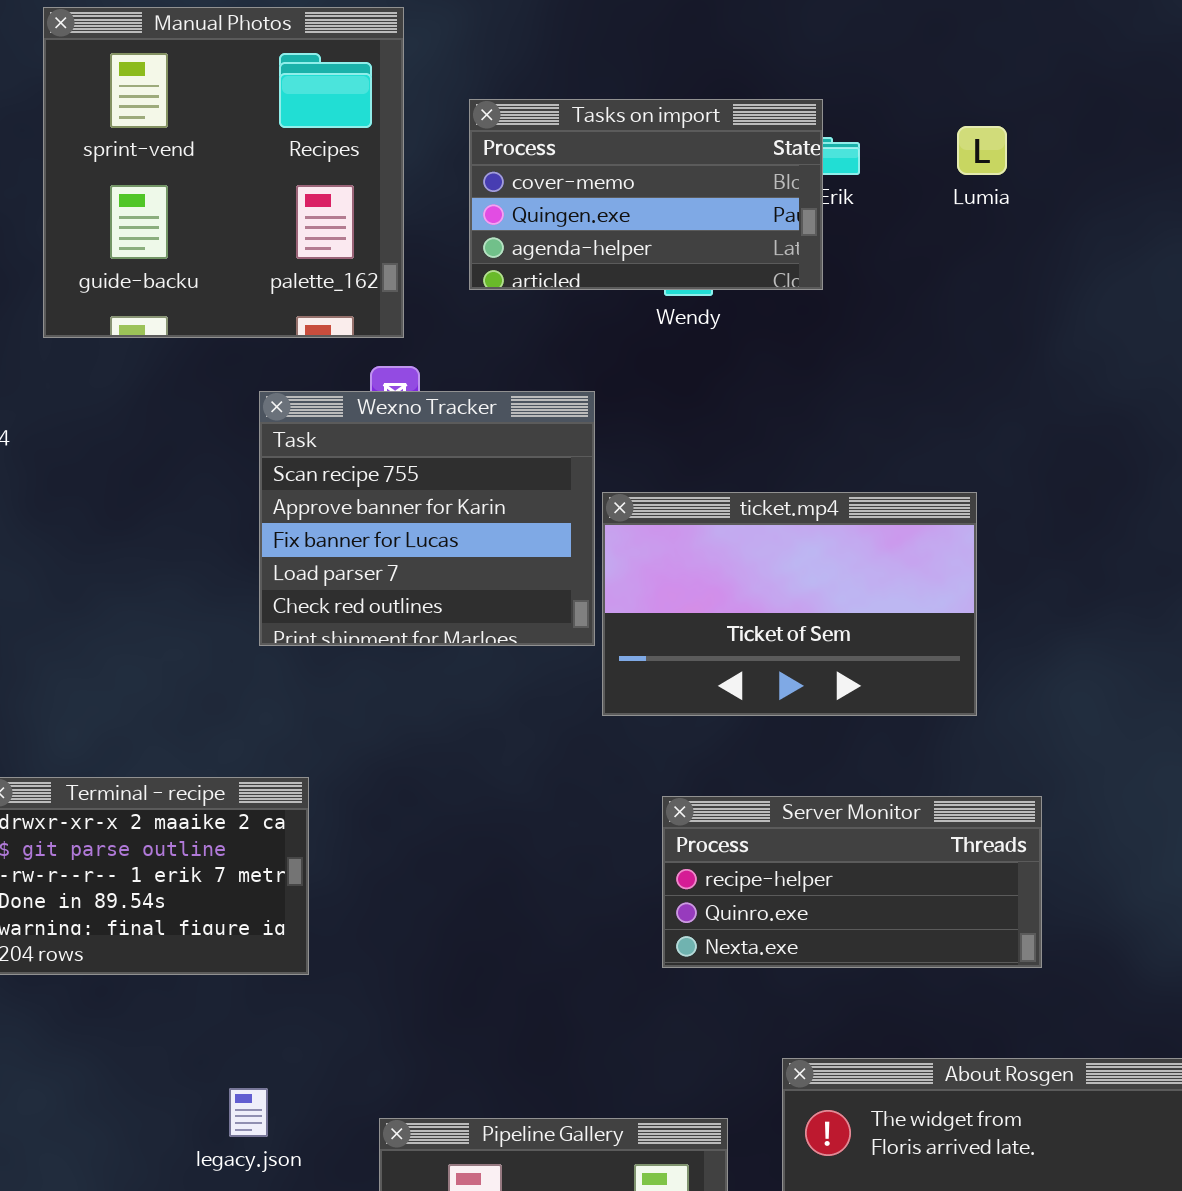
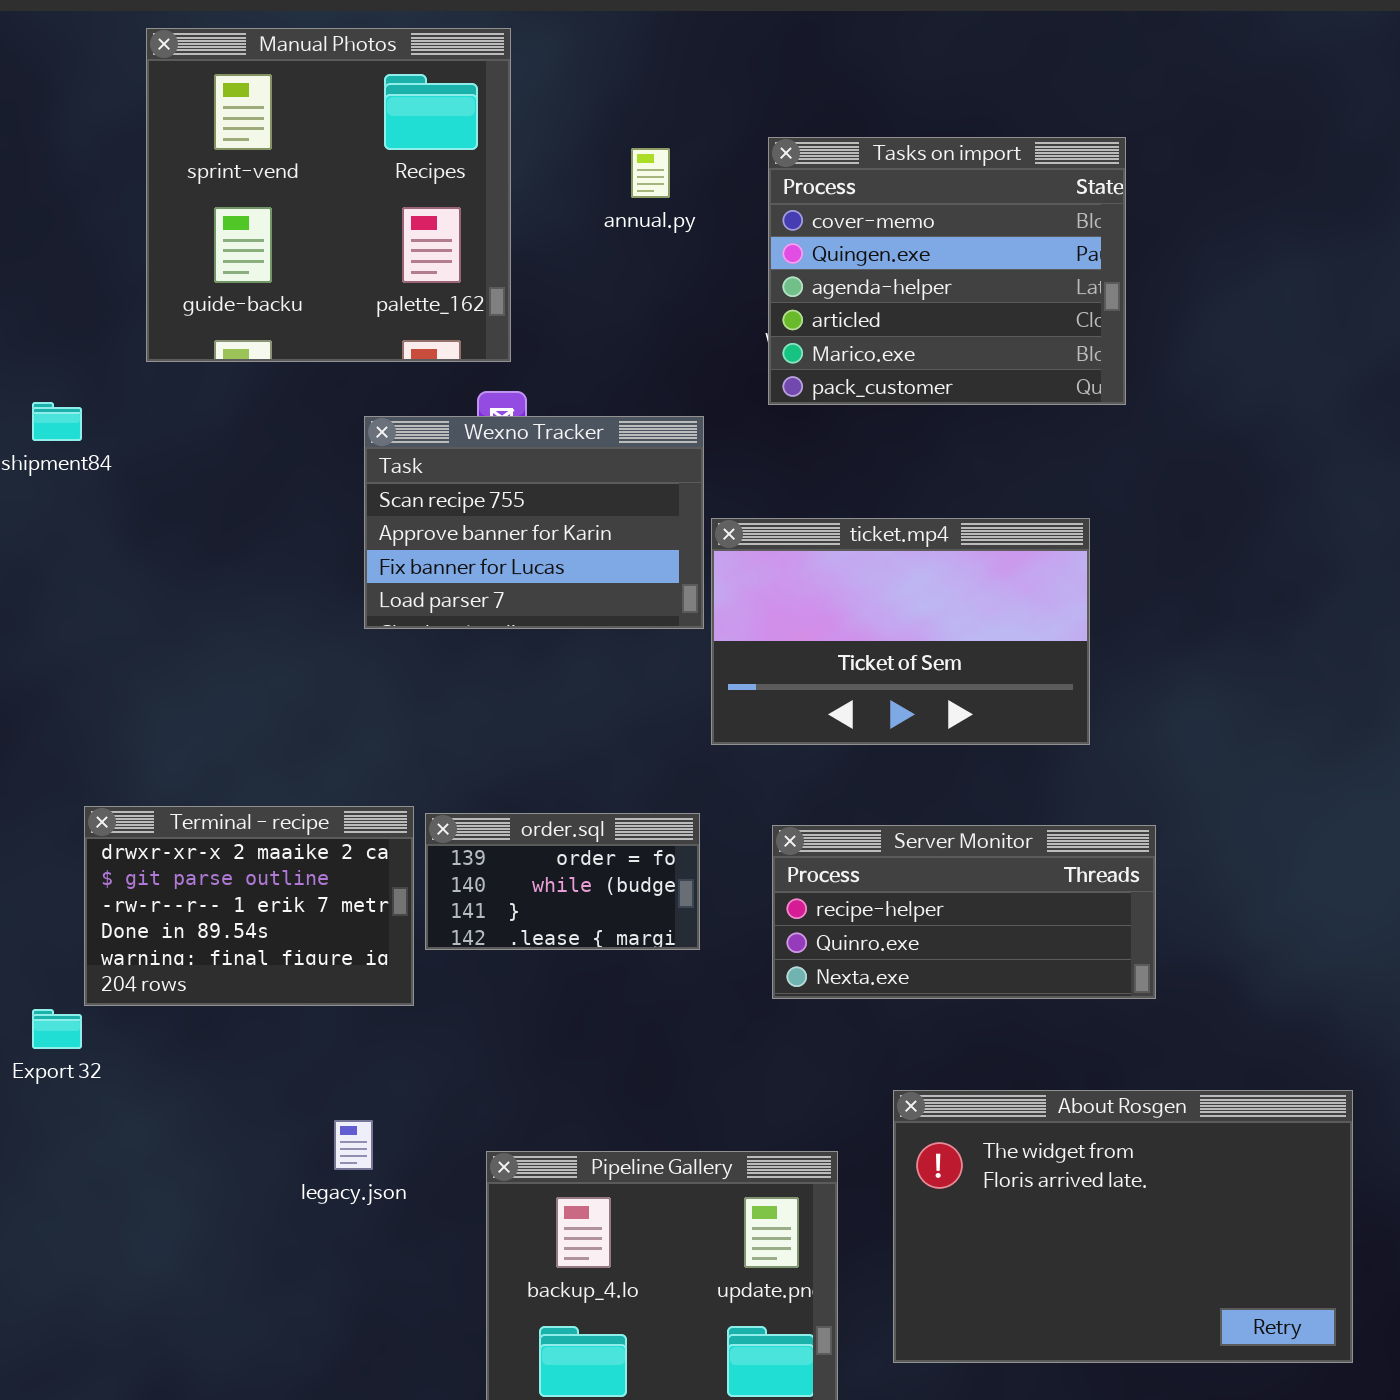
Tasks on import: [469,99,823,290] -> [768,137,1126,405], moved, resized
Wexno Tracker: [259,391,595,646] -> [364,416,704,629], resized
order.sql: none -> [425,813,700,950], opened

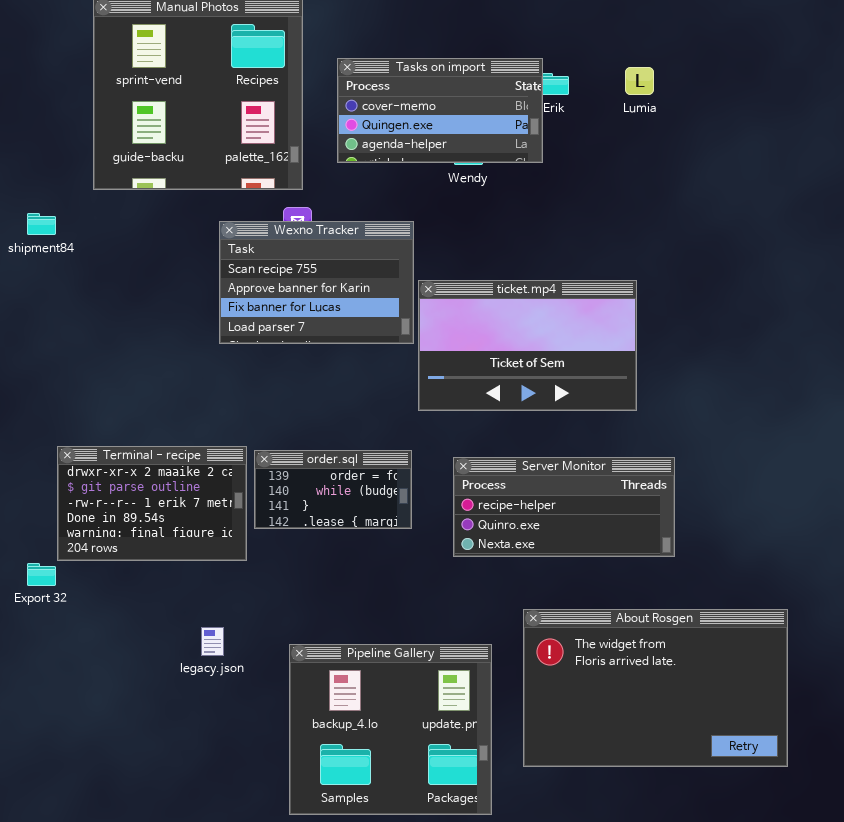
Tasks on import: [768,137,1126,405] -> [337,58,543,163], moved, resized

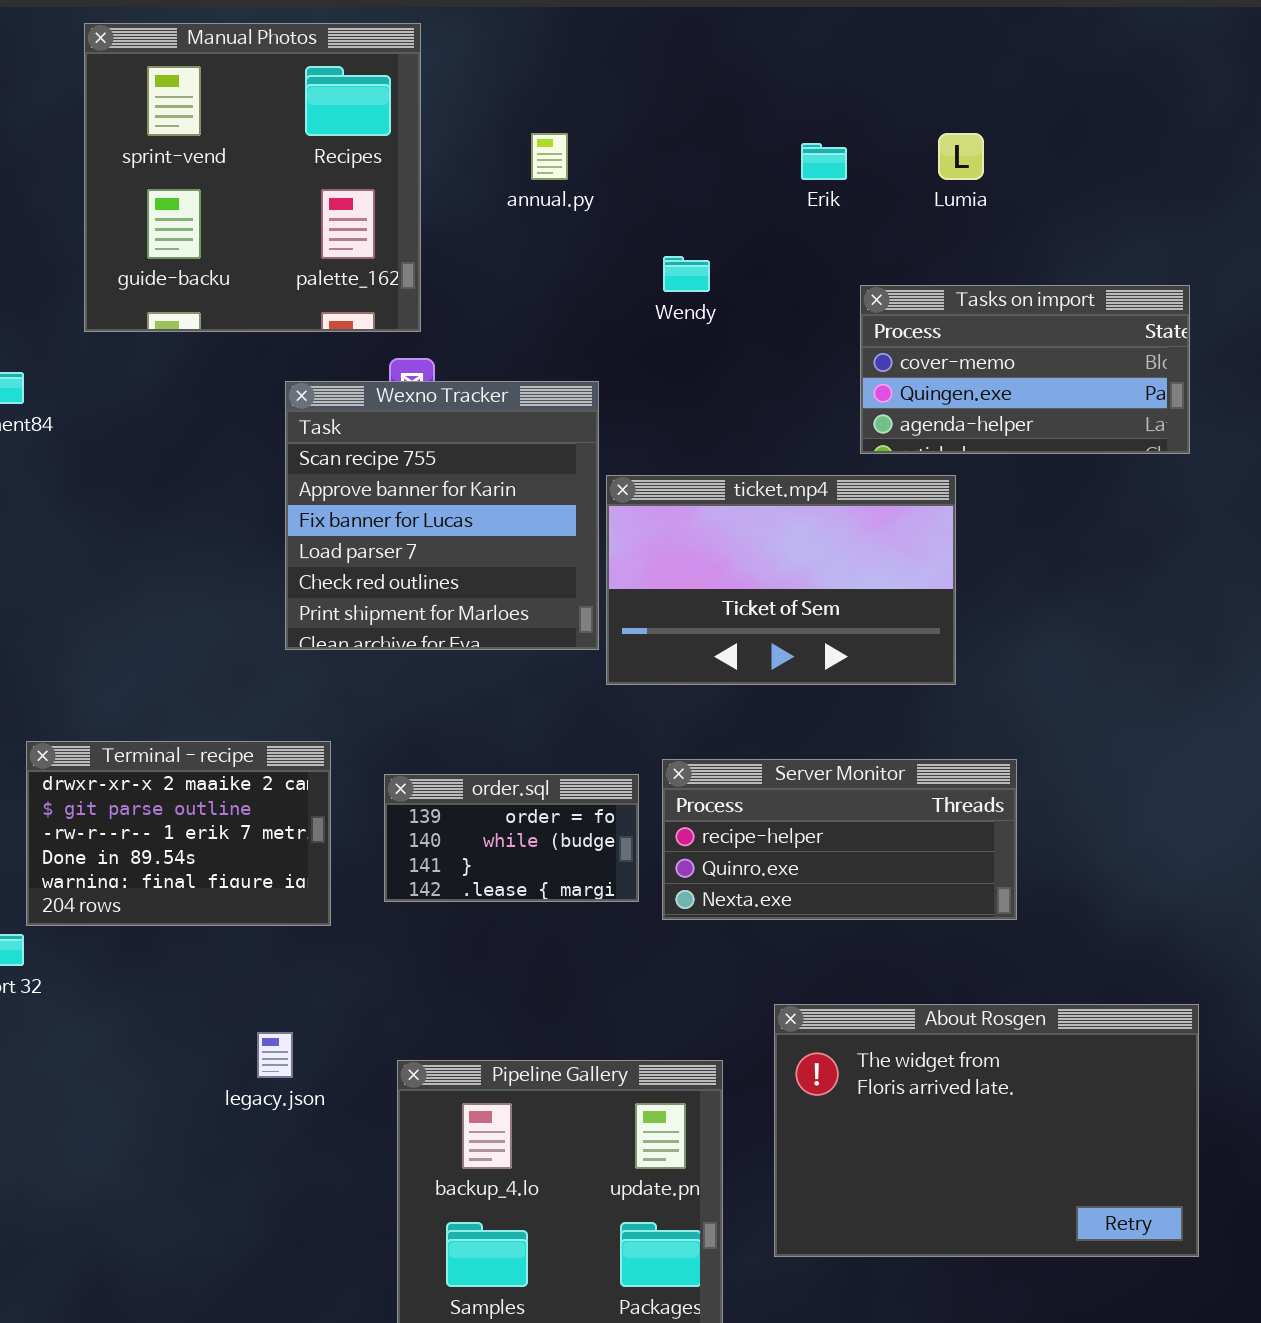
Tasks on import: [337,58,543,163] -> [860,285,1190,454], moved
Wexno Tracker: [219,221,414,344] -> [285,381,599,650], resized
order.sql: [254,450,412,529] -> [384,774,639,902], moved

